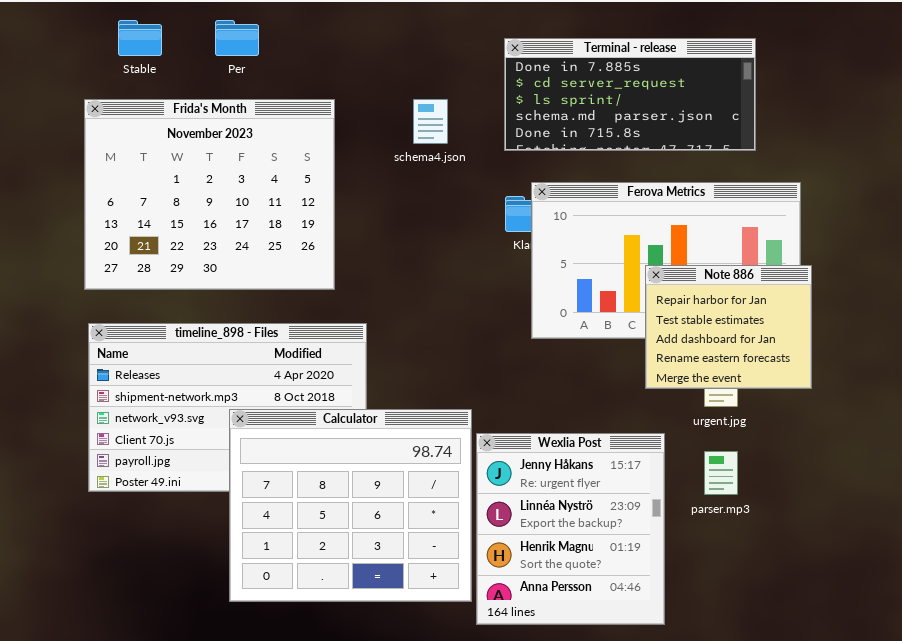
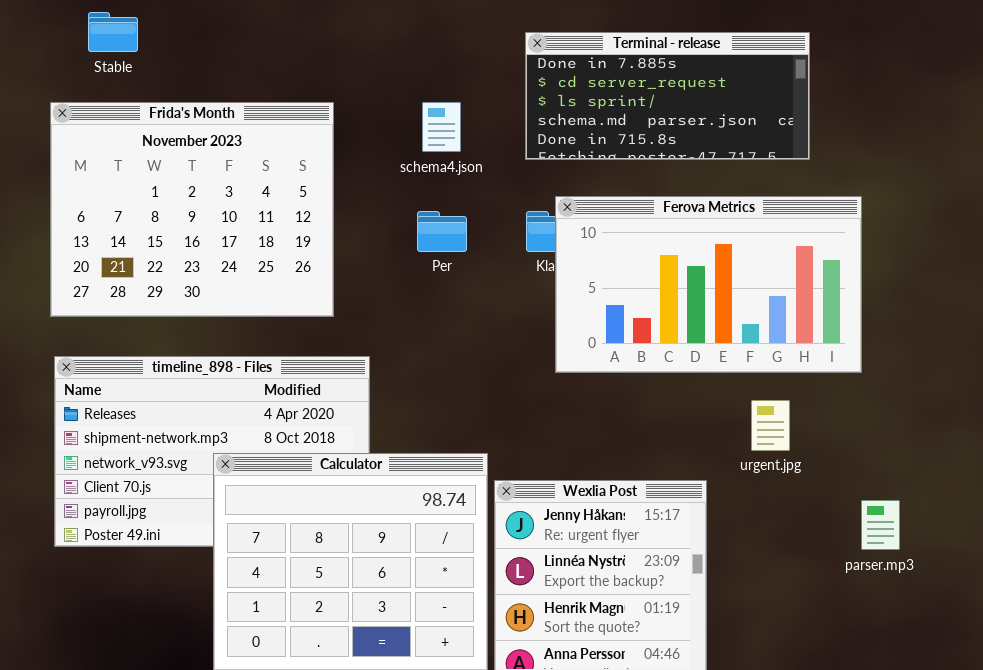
Per: [215,20,259,56] -> [417,211,467,252], moved
Note 886: [645,265,812,389] -> none, closed
parser.mp3: [704,451,738,495] -> [861,500,900,550], moved

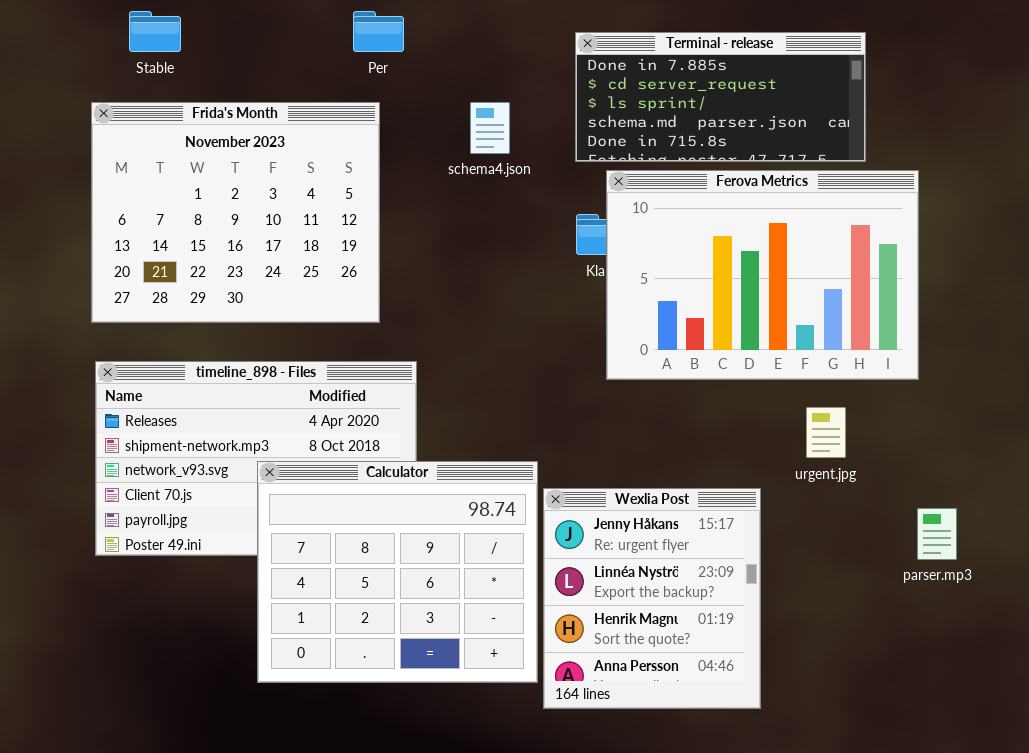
Ferova Metrics: [555,196,862,373] -> [606,170,919,380], resized
Per: [417,211,467,252] -> [353,11,404,52], moved

